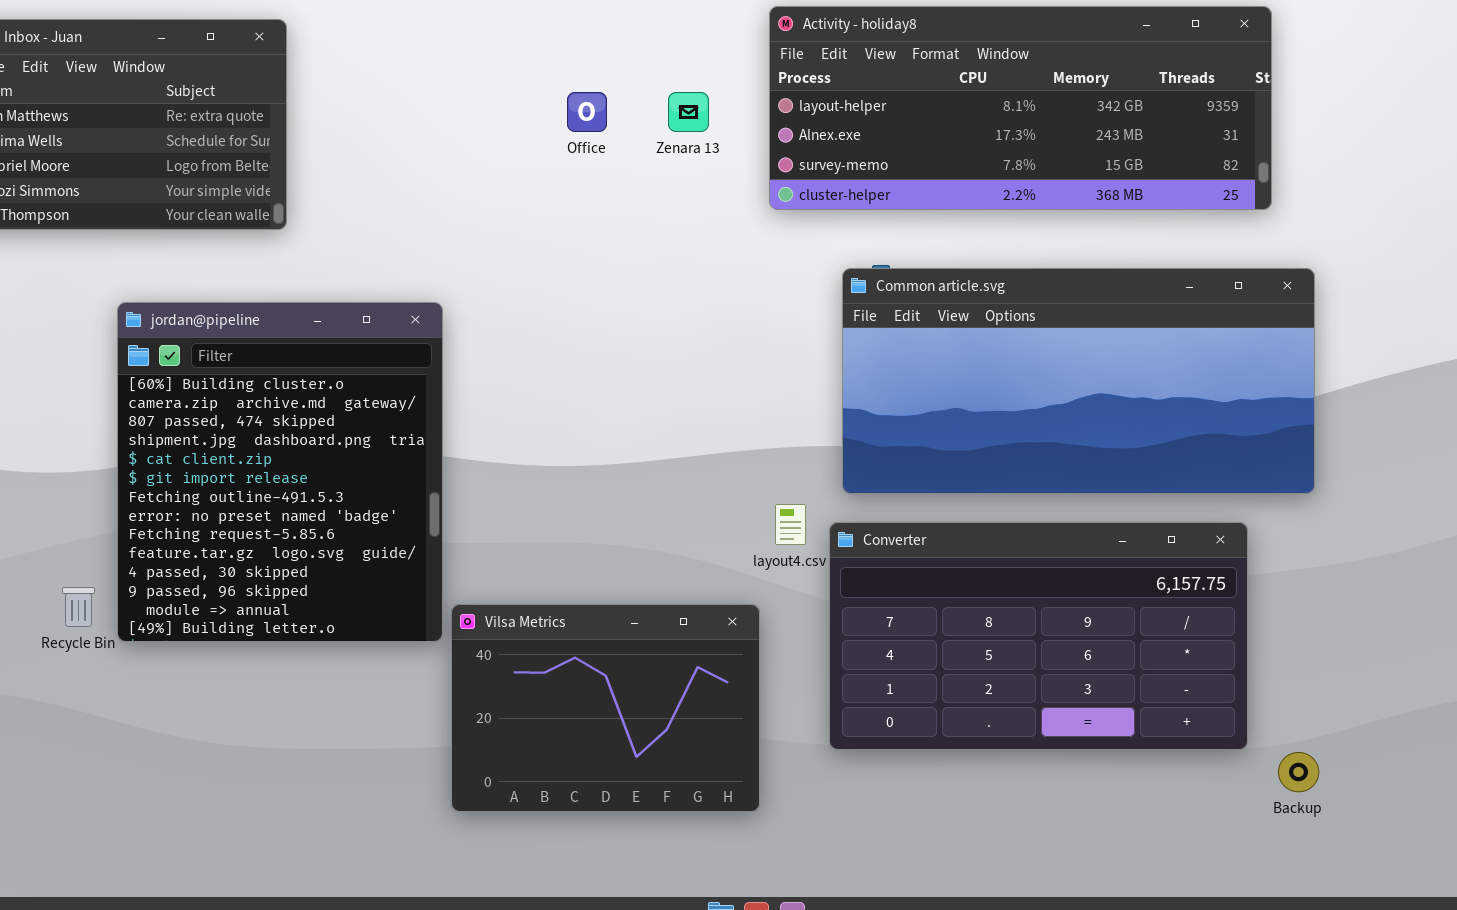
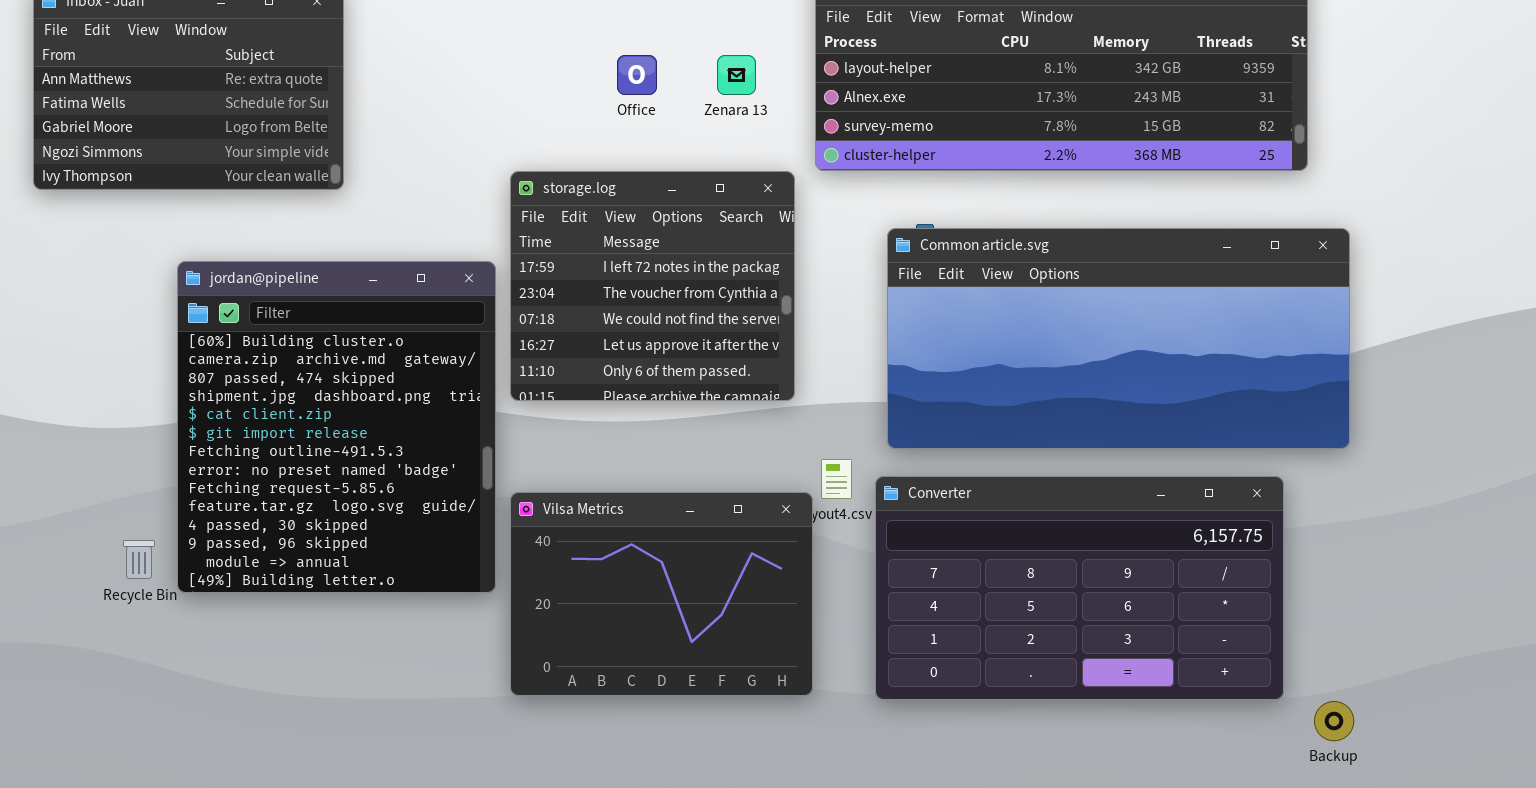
storage.log: none -> [510,171,795,401], opened
Vilsa Metrics: [451,604,760,812] -> [510,492,813,696], moved

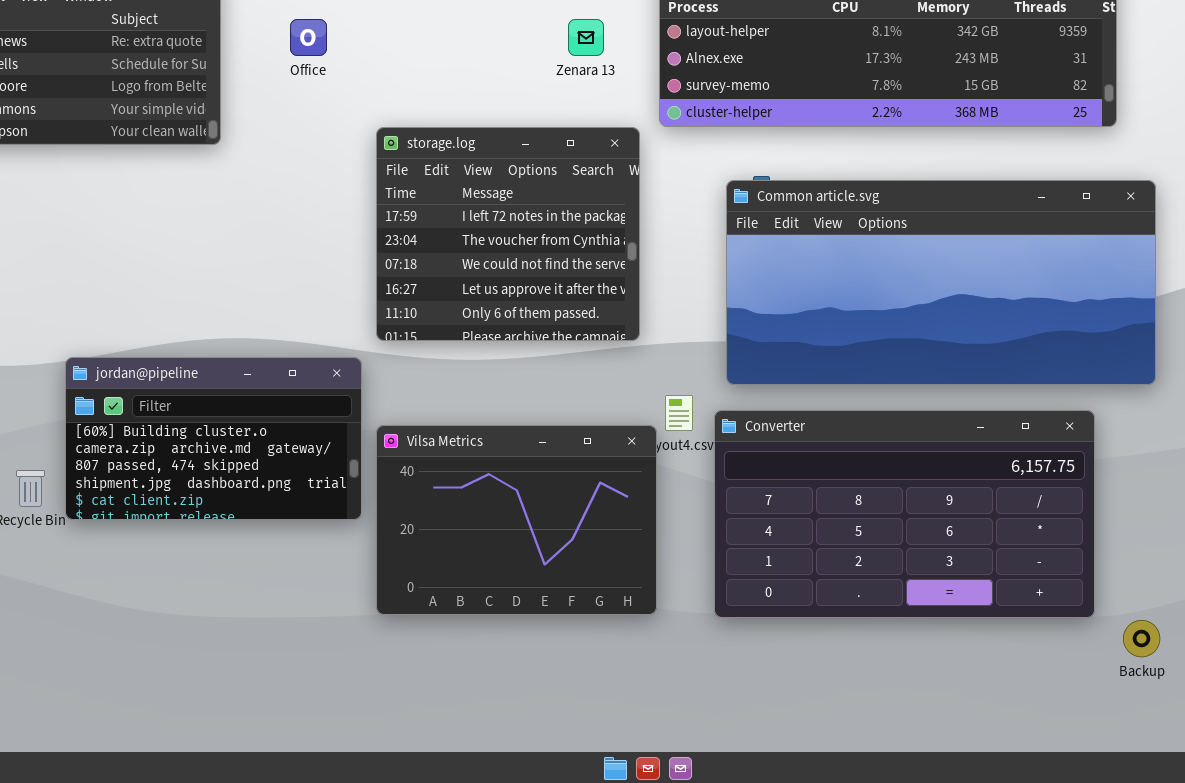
Office: [617,55,657,95] -> [290,19,327,56], moved
jordan@pipeline: [177,261,496,593] -> [65,357,362,520], resized

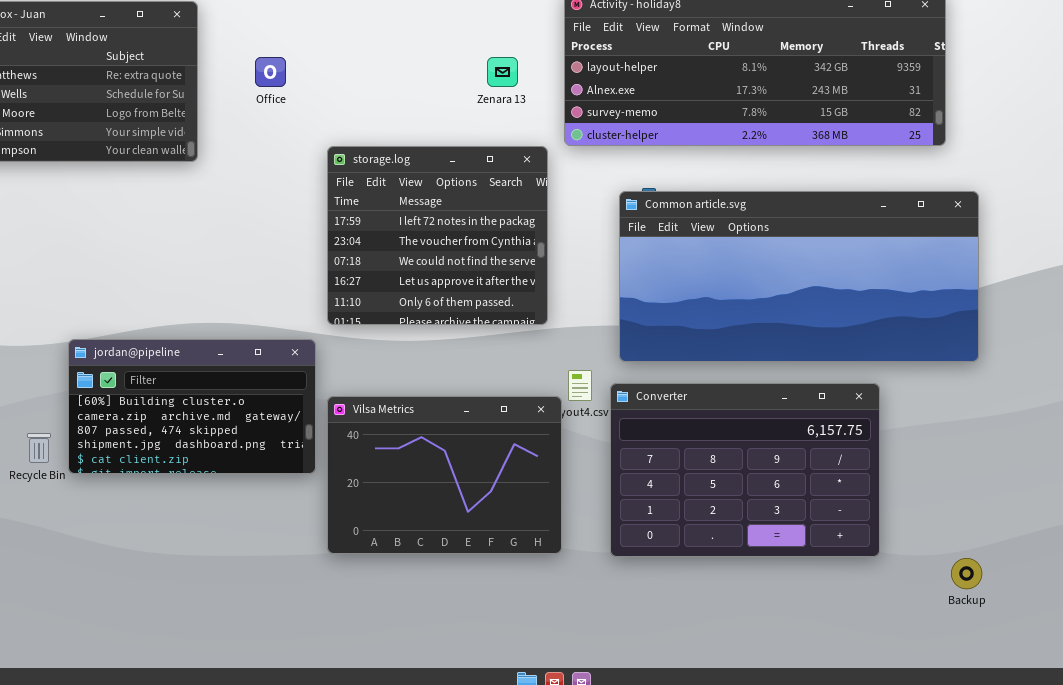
Converter: [714,410,1095,618] -> [610,383,880,557], resized

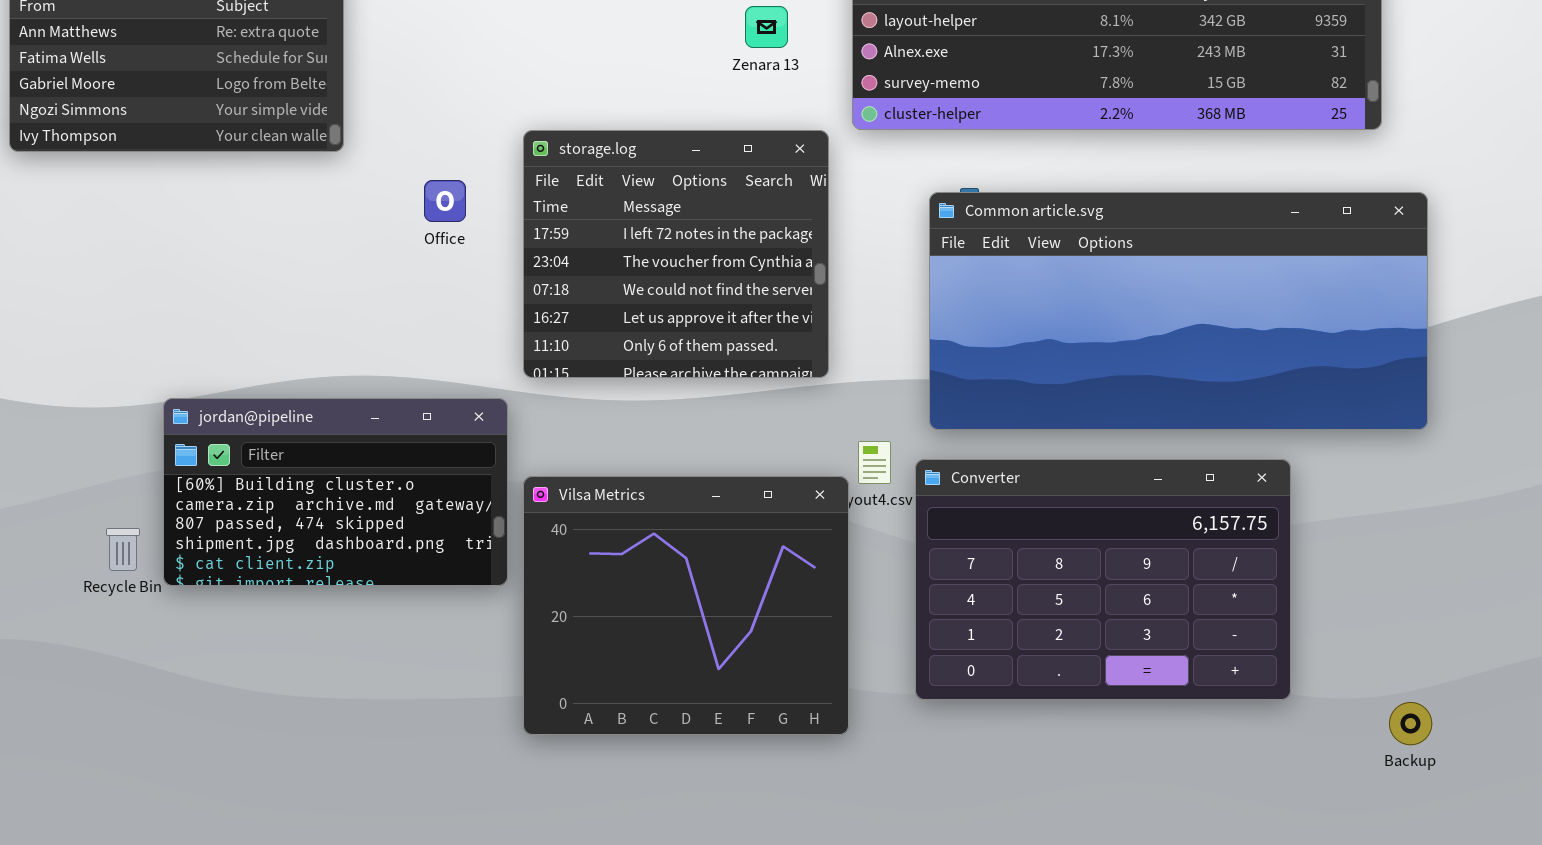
Office: [255,57,286,87] -> [424,180,466,222], moved
Vilsa Metrics: [327,396,562,554] -> [523,476,849,735], resized

